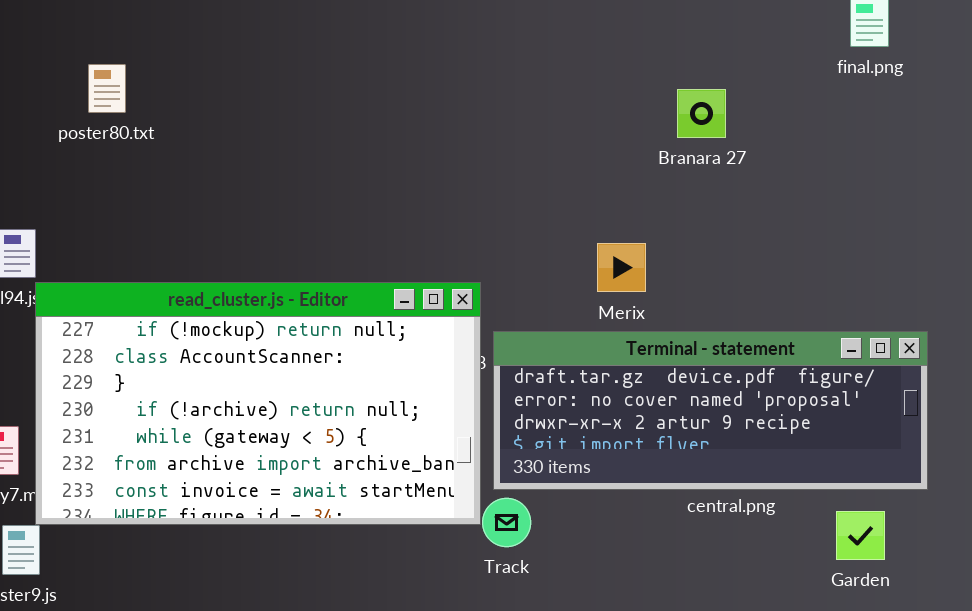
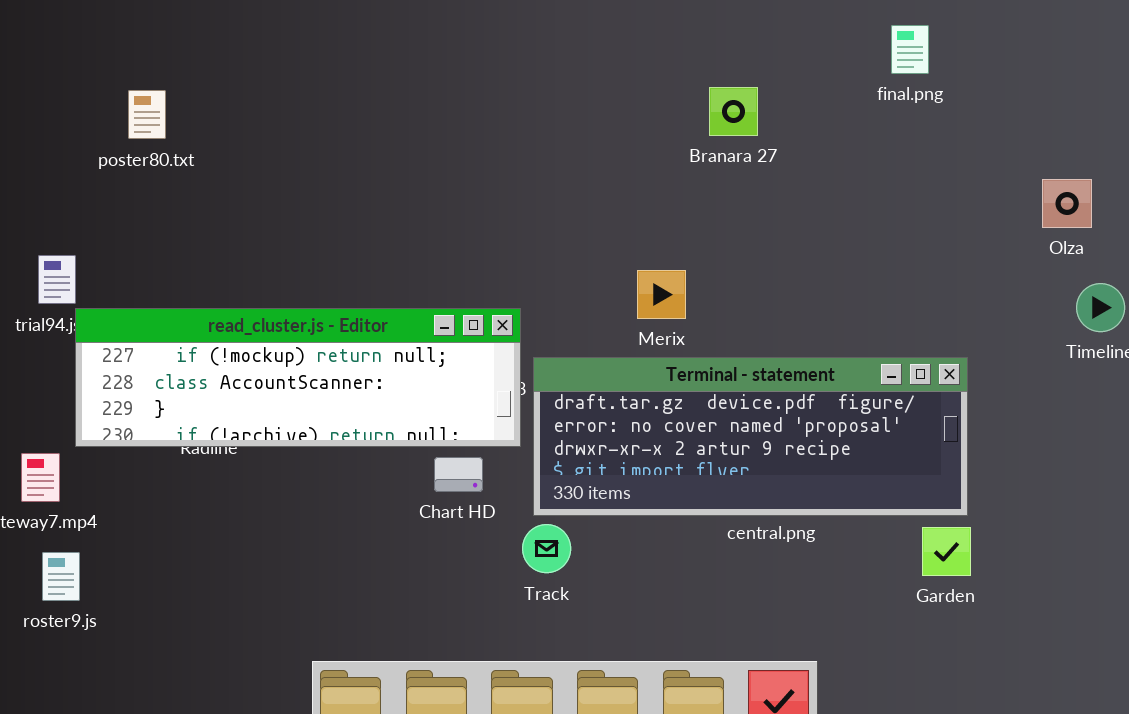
Branara 27: [677,89,726,138] -> [709,87,758,136], moved
read_cluster.js - Editor: [35,282,481,525] -> [75,308,521,447], resized
Garden: [836,511,885,560] -> [922,527,971,576], moved

